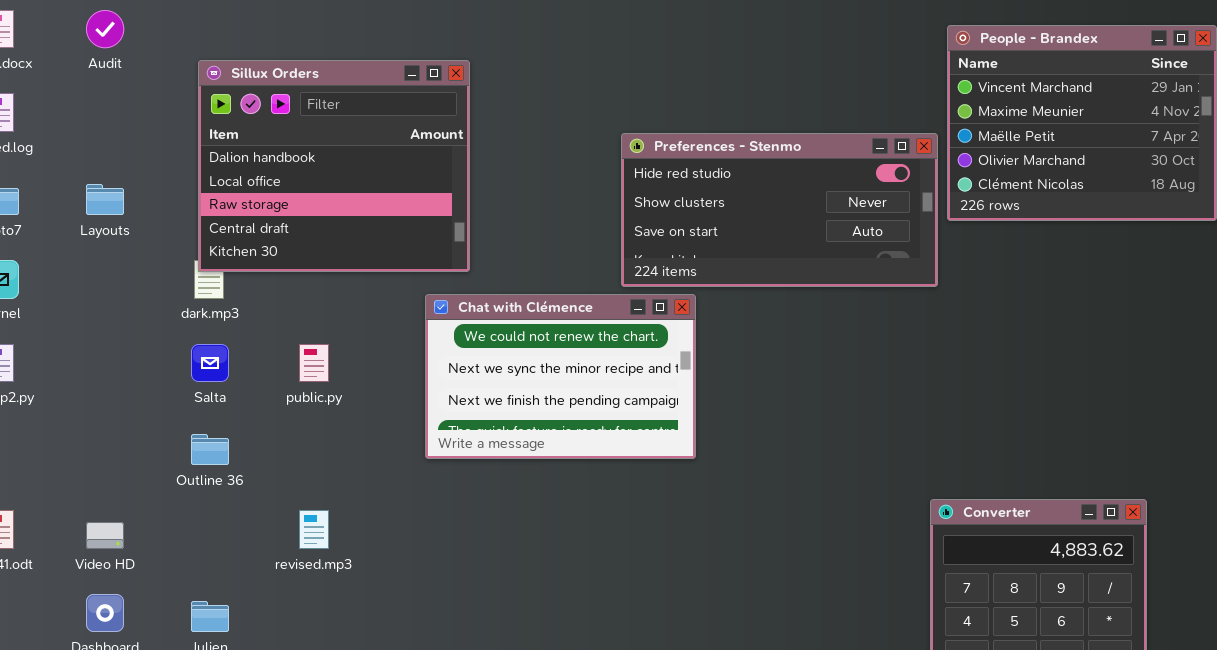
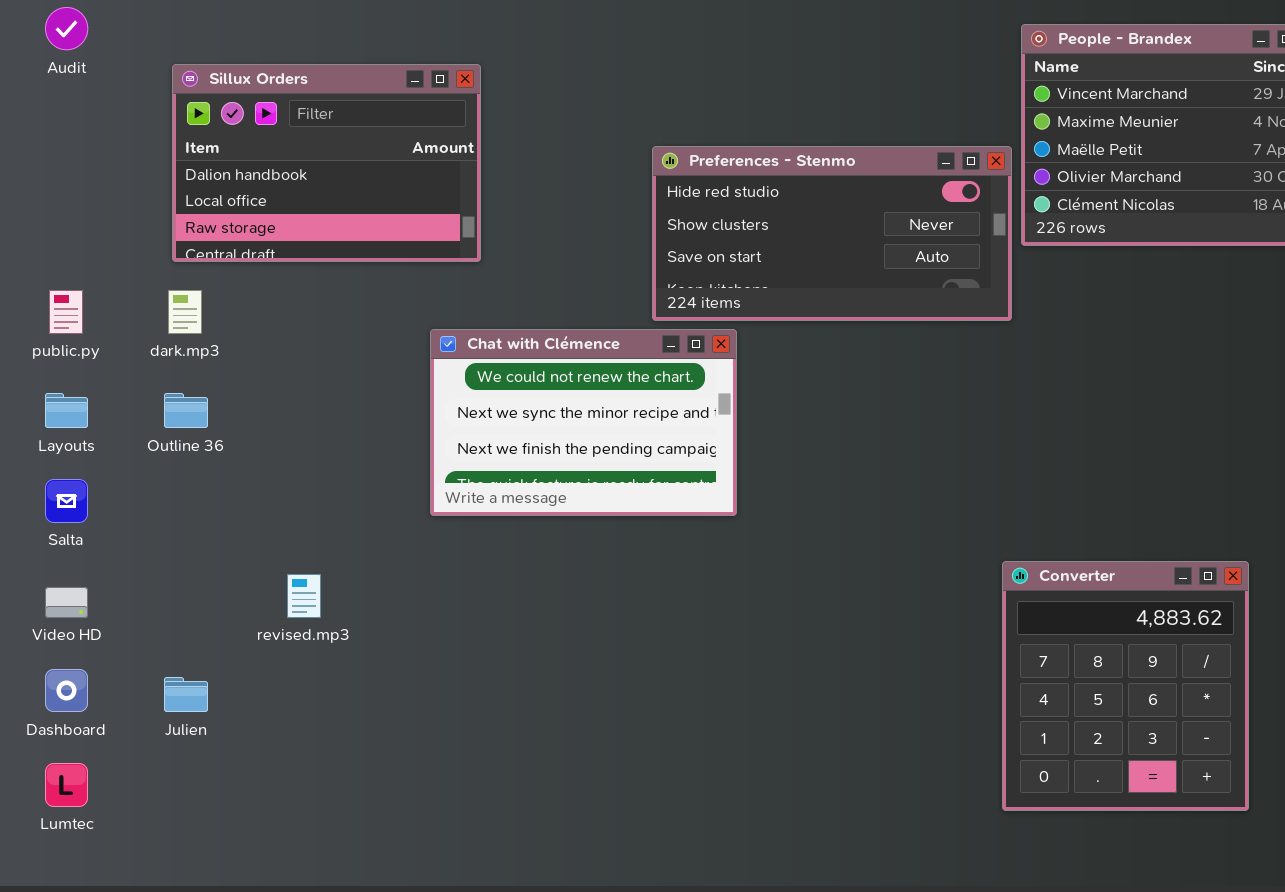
Sillux Orders: [198,60,470,272] -> [172,64,481,262], resized
Layouts: [86,184,124,215] -> [45,393,88,428], moved
Salta: [191,344,229,382] -> [45,479,88,523], moved
public.py: [299,344,329,382] -> [49,290,83,334], moved
Outline 36: [191,434,229,465] -> [164,393,208,428], moved

